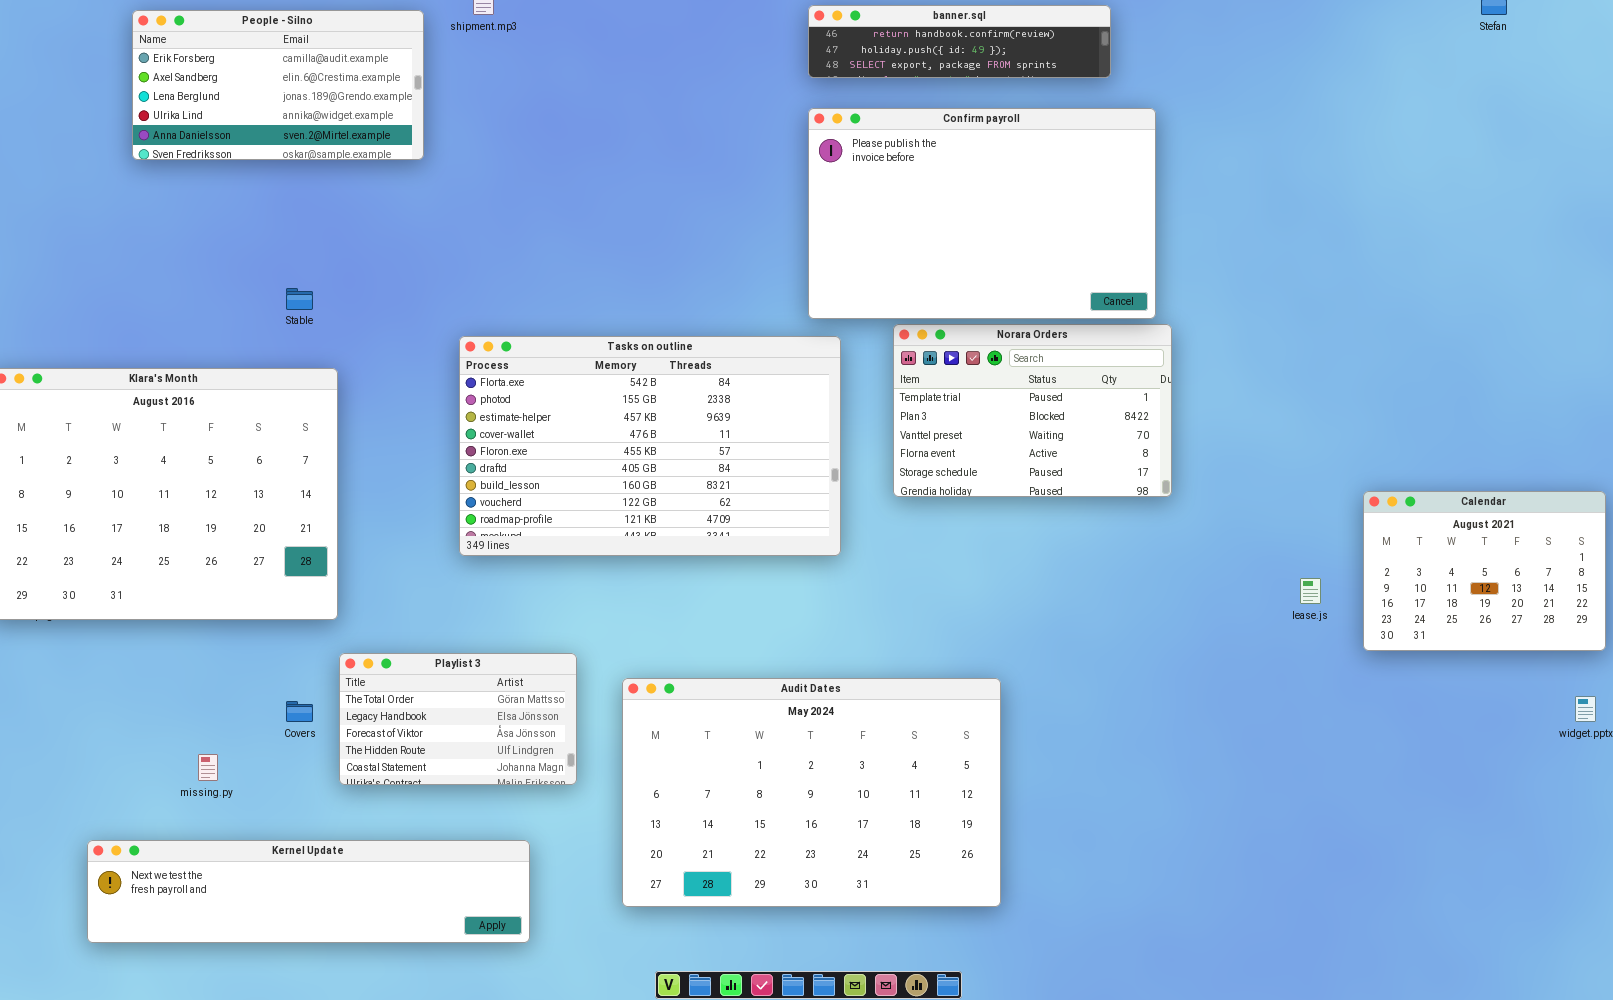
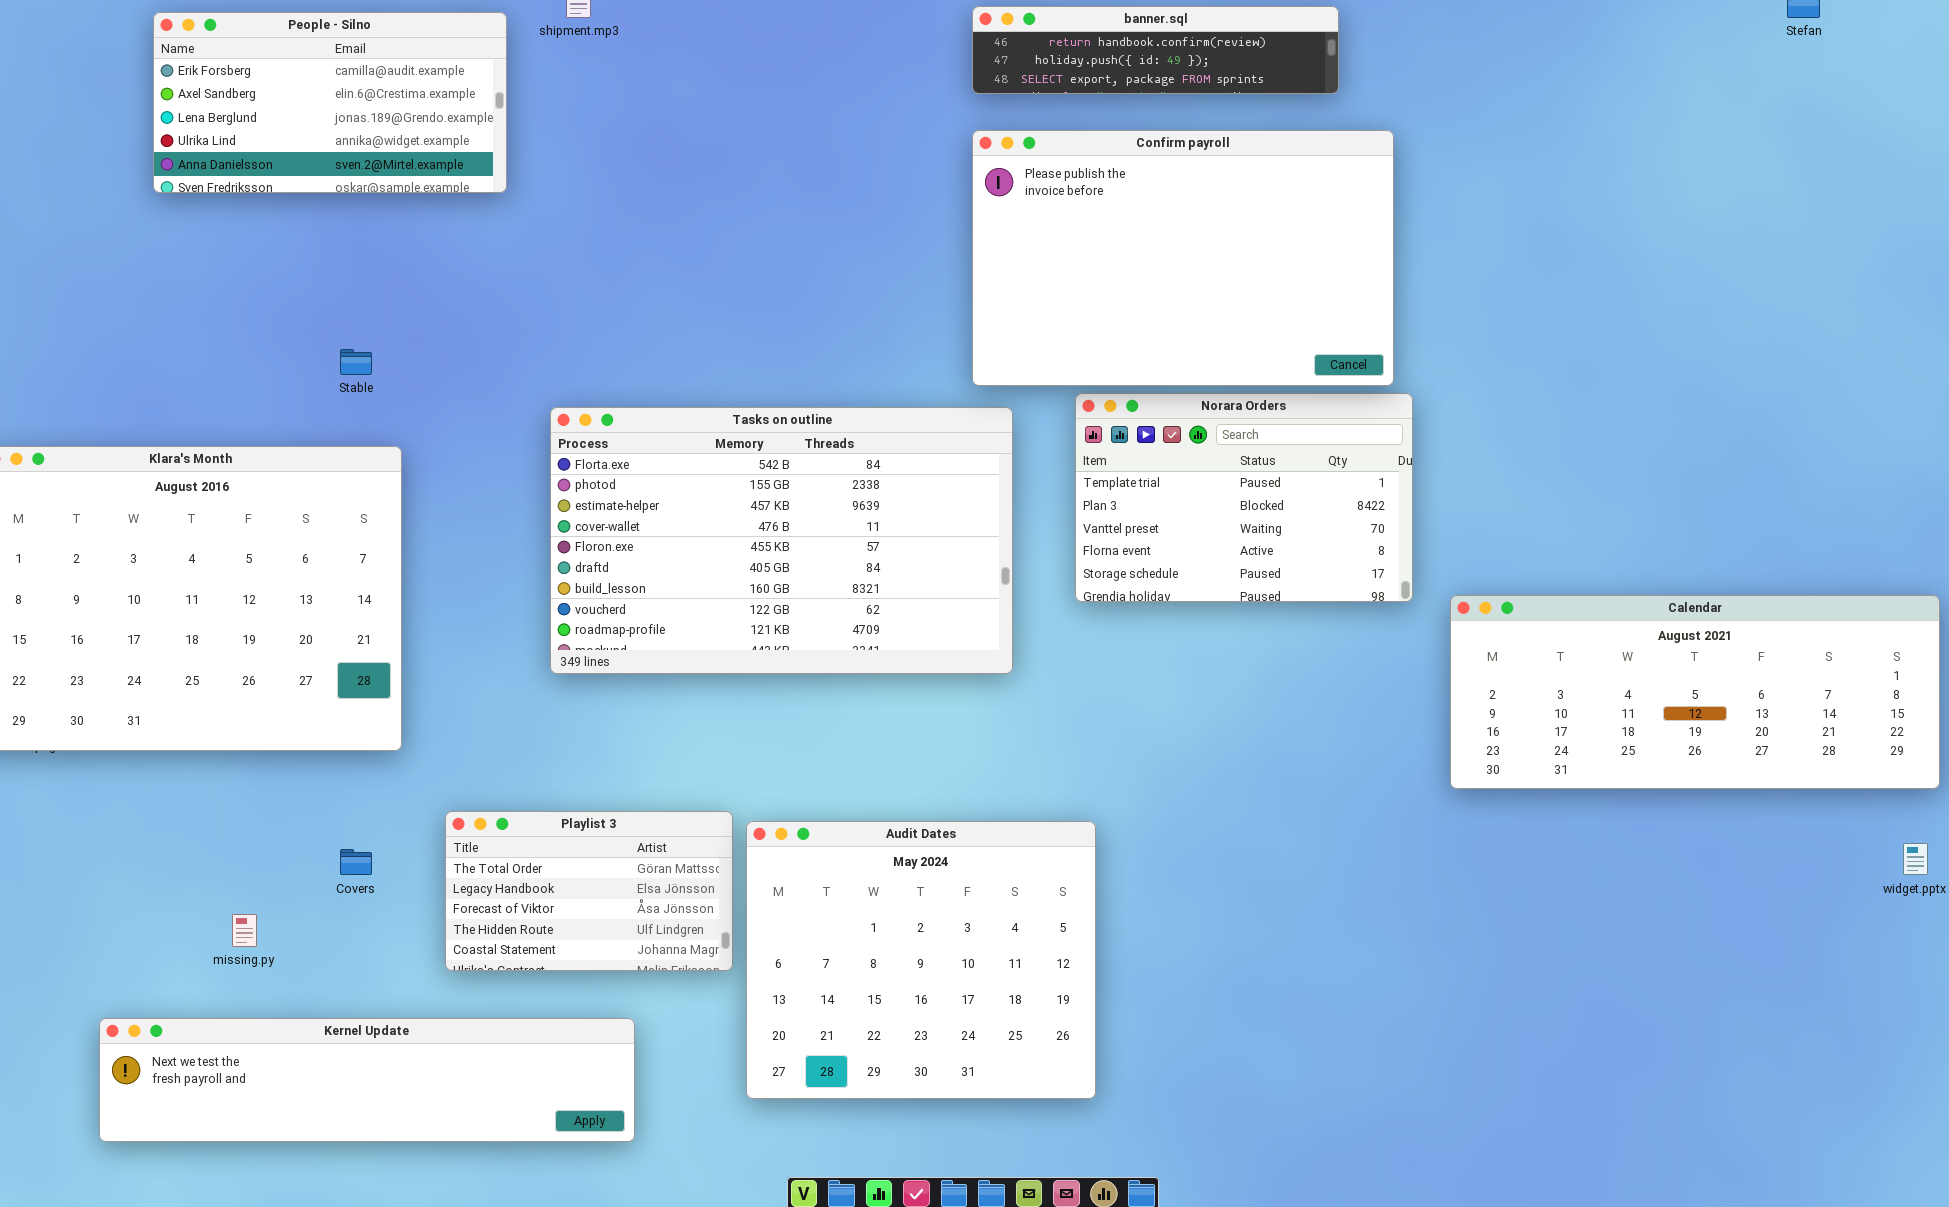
Calendar: [1363,491,1606,651] -> [1450,595,1940,789], resized
Playlist 3: [339,653,577,785] -> [445,811,733,971], moved
Audit Dates: [622,678,1001,907] -> [746,821,1096,1099], resized

